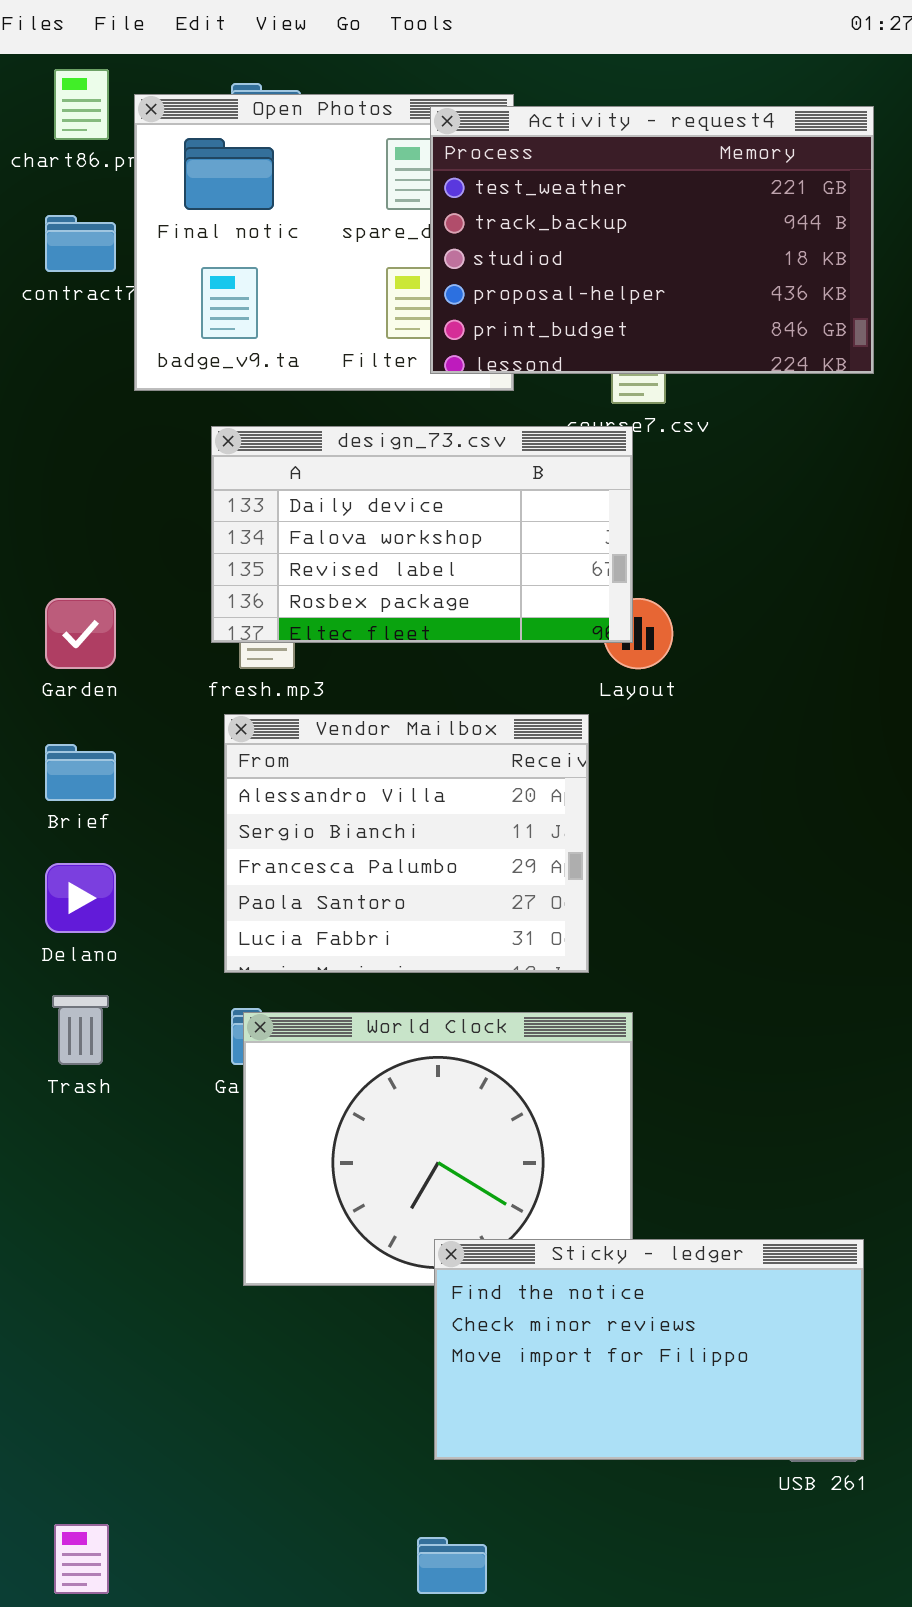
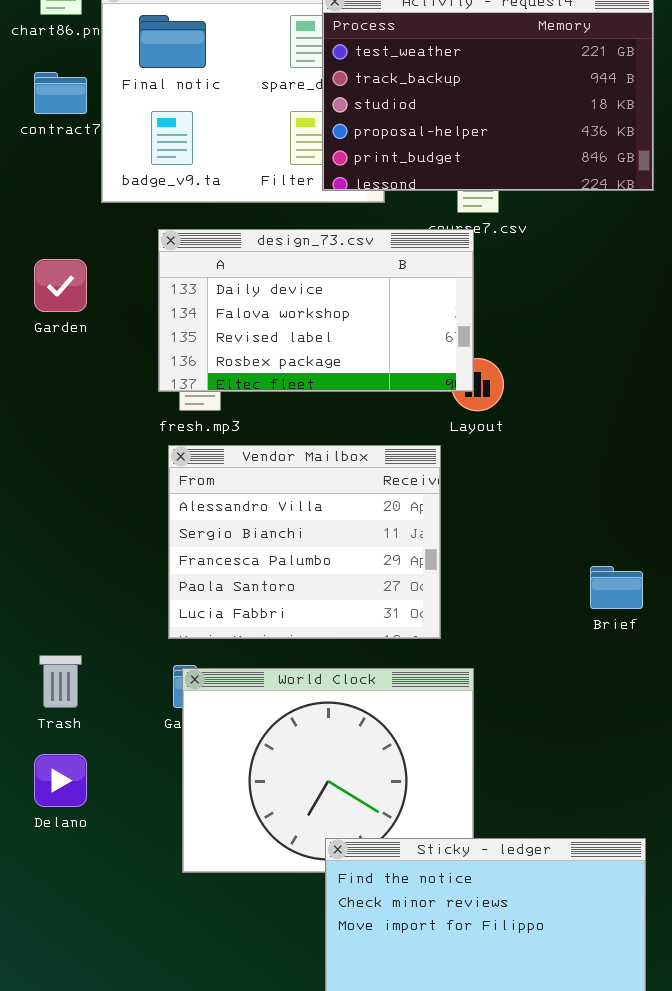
Garden: [45,598,116,669] -> [34,259,87,312], moved
Brief: [45,744,116,801] -> [590,566,643,609], moved
Delano: [45,863,116,933] -> [34,754,87,807], moved

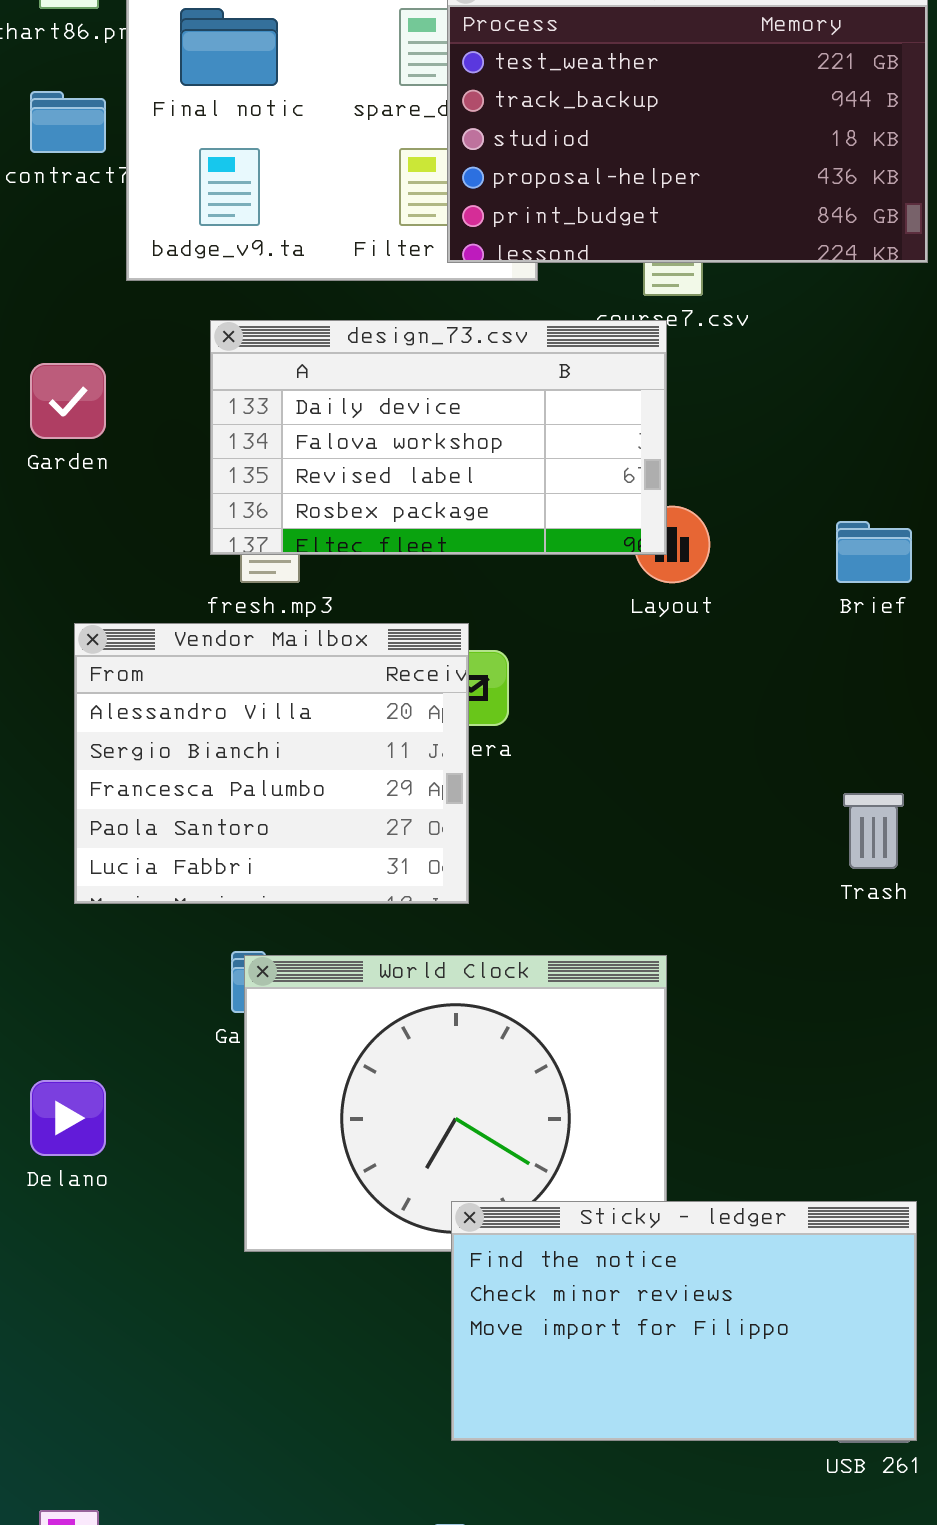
Vendor Mailbox: [168,445,441,639] -> [74,623,469,904], moved
Brief: [590,566,643,609] -> [836,521,912,583], moved
Trash: [39,655,82,708] -> [843,793,904,869], moved

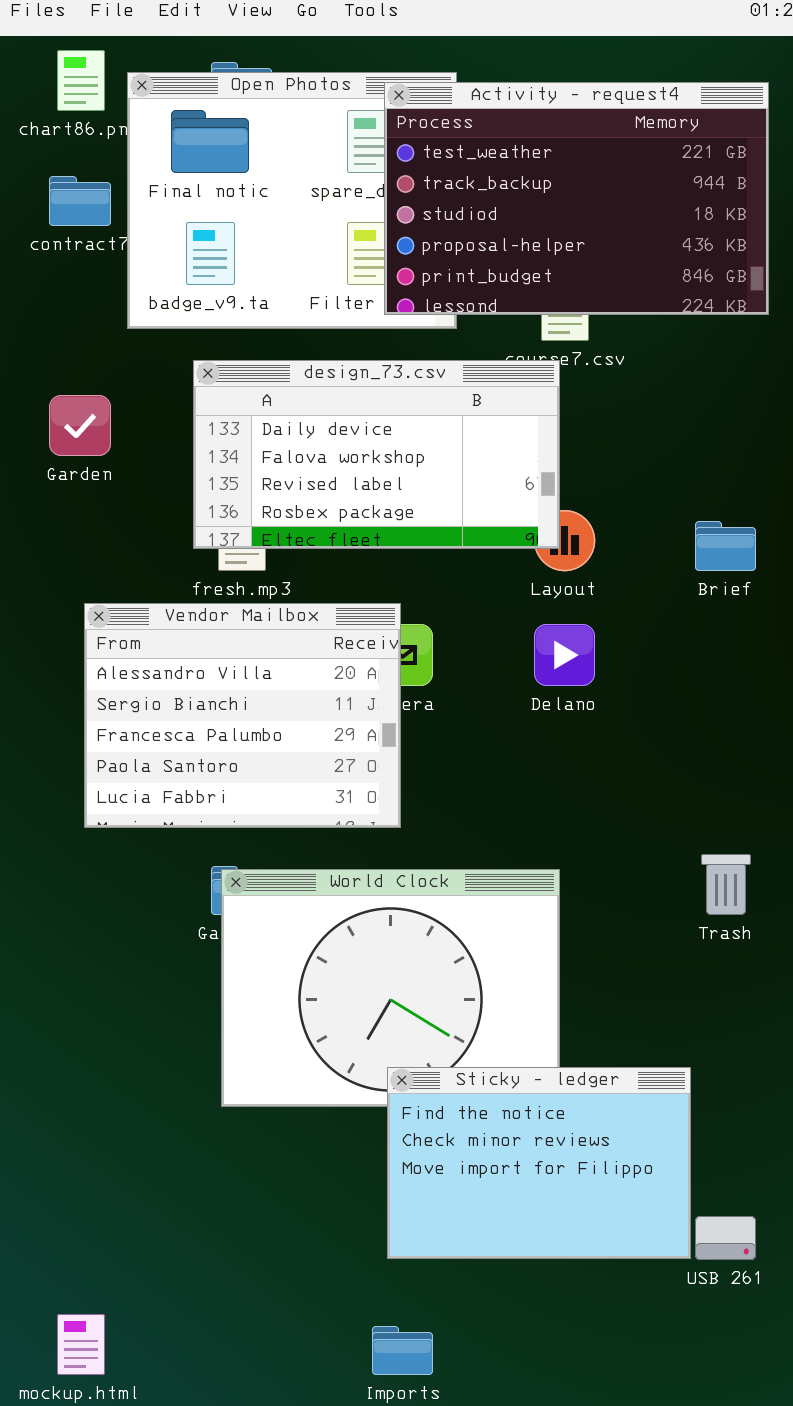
Trash: [843,793,904,869] -> [701,854,751,915], moved
Delano: [30,1080,106,1156] -> [534,624,595,686], moved
Sticky - ledger: [451,1201,917,1441] -> [387,1067,691,1259], resized

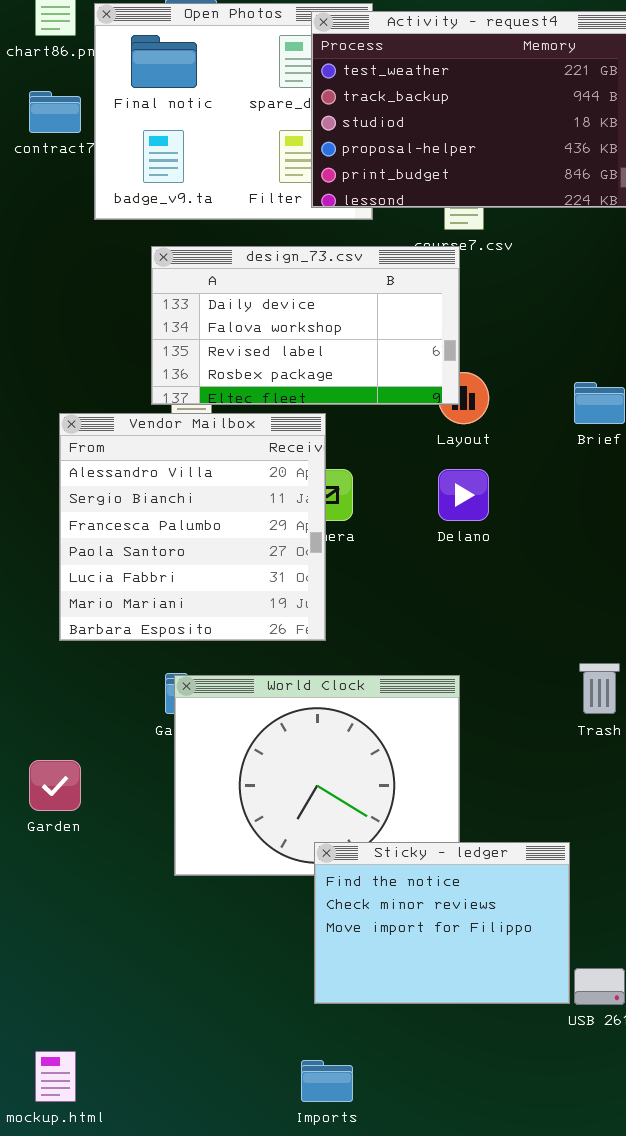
Garden: [49,395,111,456] -> [29,760,81,811], moved
Vendor Mailbox: [84,603,401,828] -> [59,413,326,641], resized

